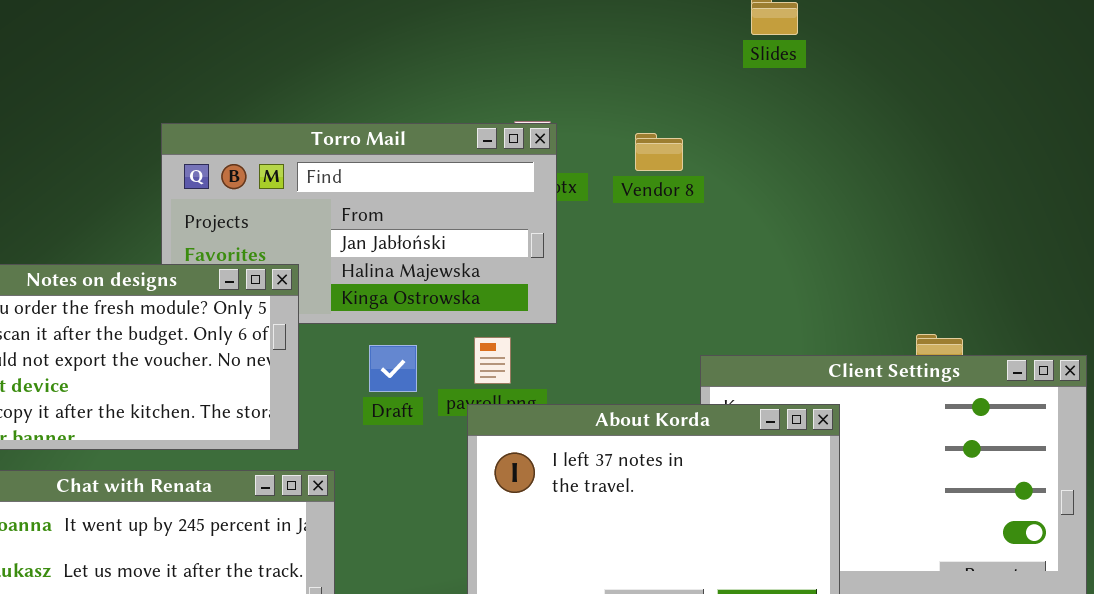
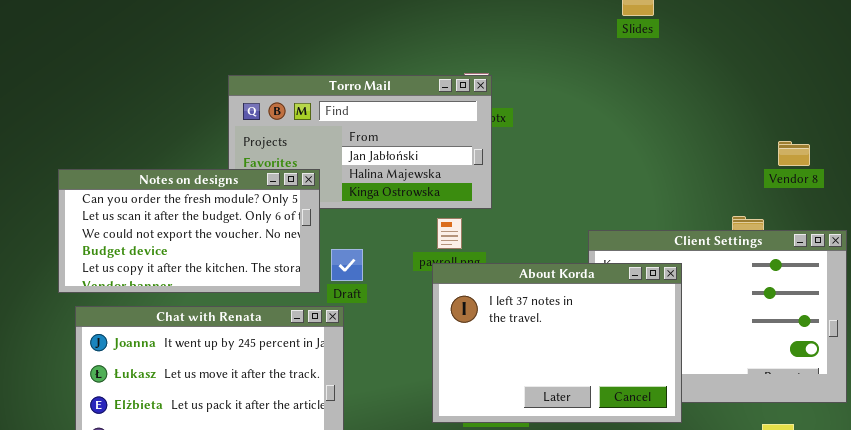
Vendor 8: [635,133,683,171] -> [778,141,810,166], moved
Draft: [369,345,417,392] -> [331,249,363,281], moved

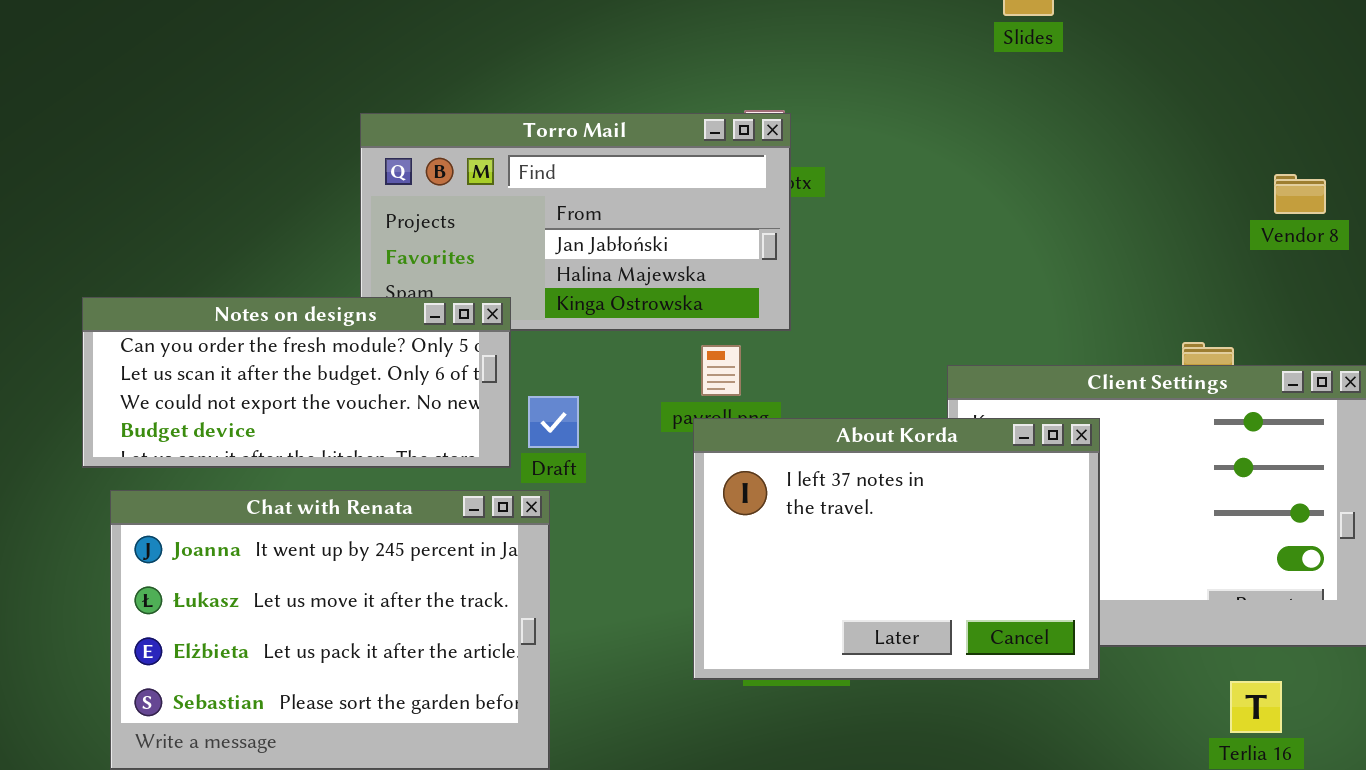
Vendor 8: [778,141,810,166] -> [1274,174,1326,214], moved
Notes on designs: [58,169,320,293] -> [82,297,511,468], resized

